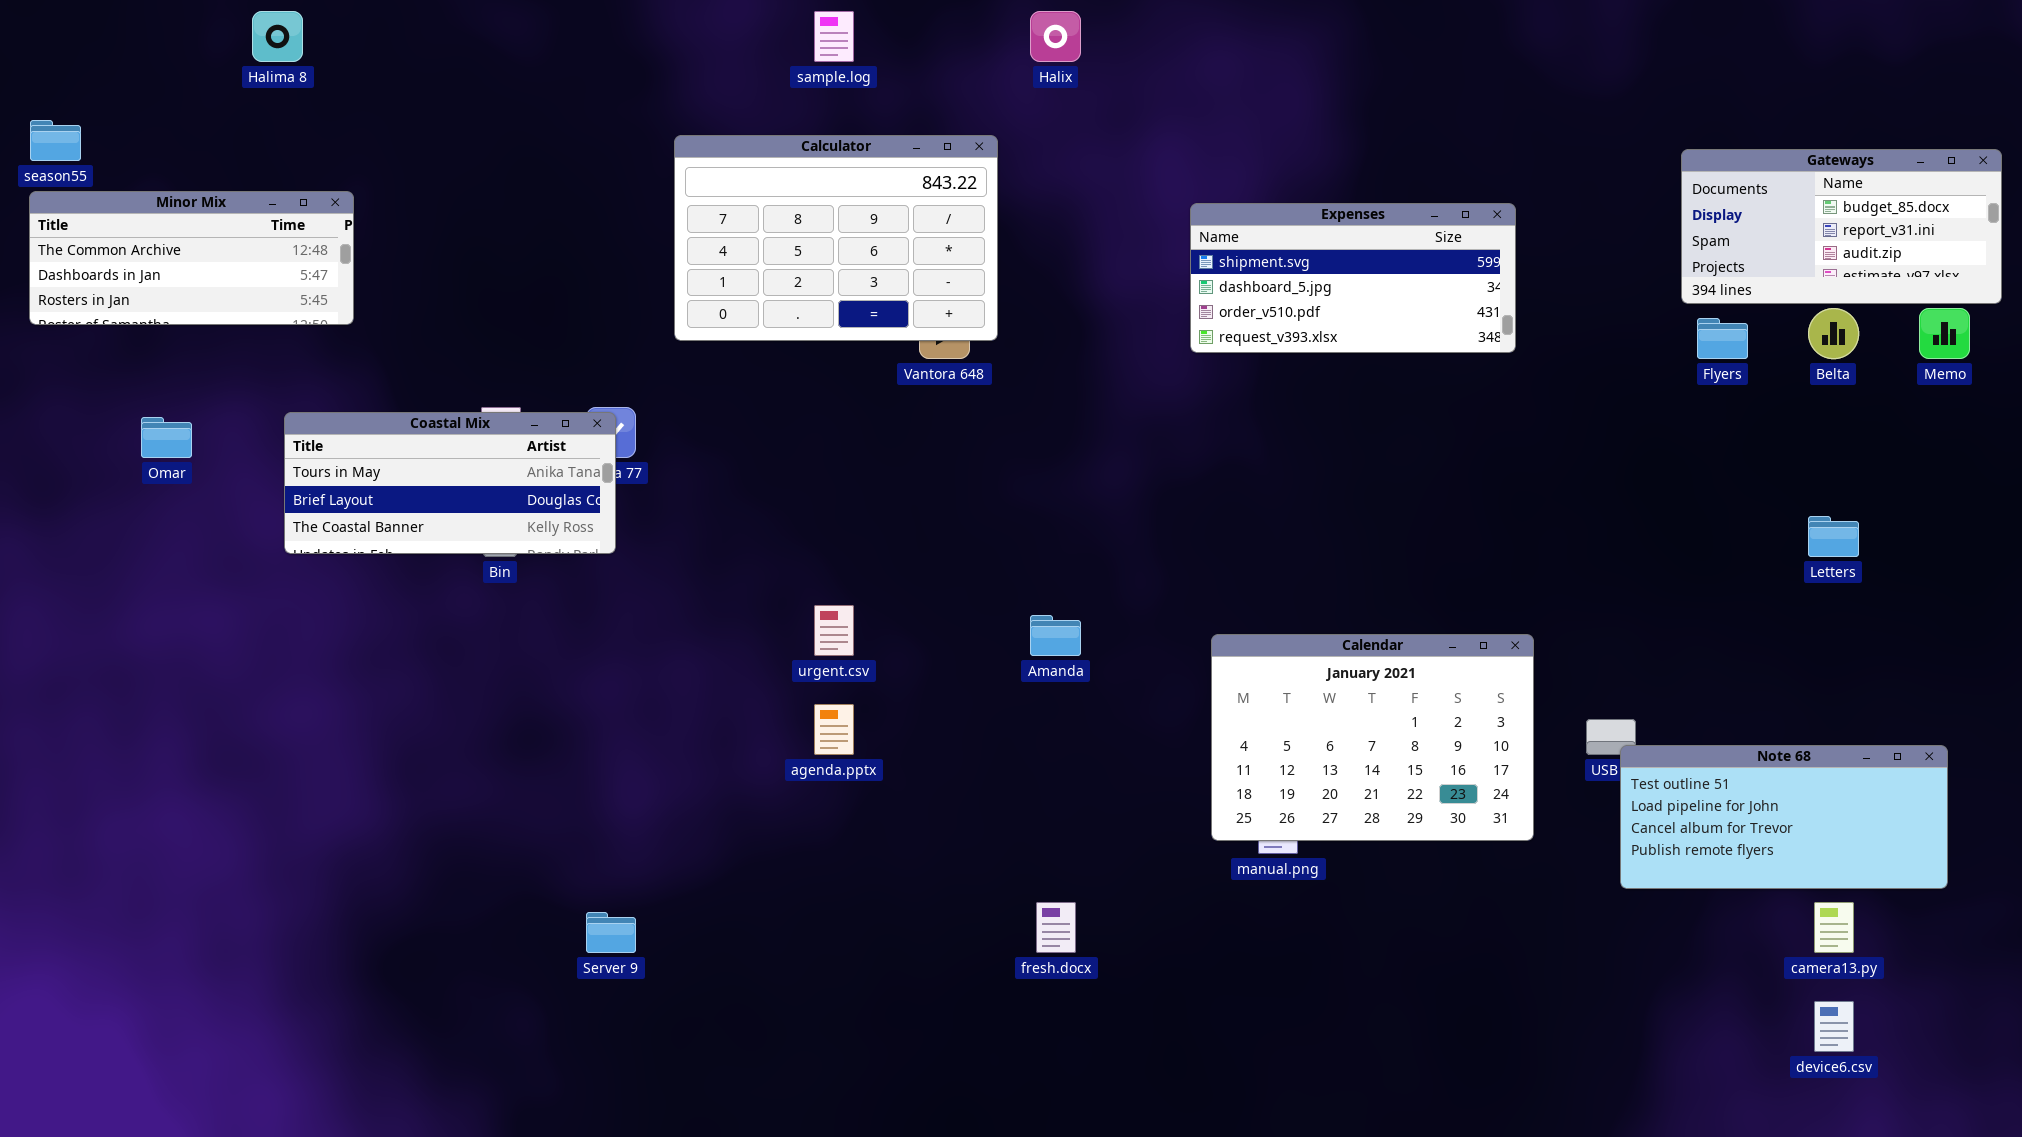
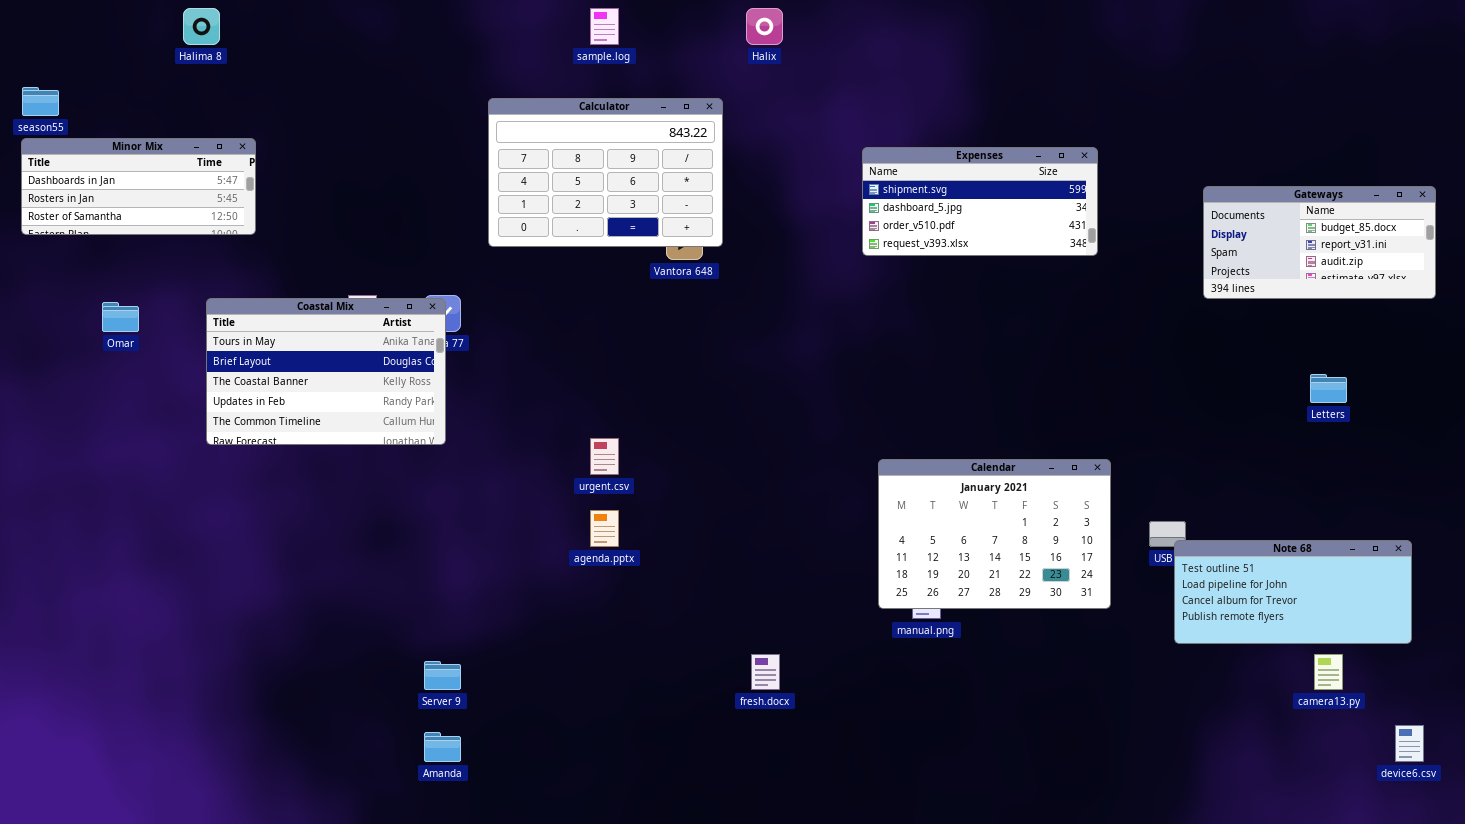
Gateways: [1681,149,2002,304] -> [1203,186,1436,299], moved
Minor Mix: [29,191,354,325] -> [21,138,256,235], scrolled down 1 row
Coastal Mix: [284,412,616,554] -> [206,298,446,445], resized
Amanda: [1030,615,1081,656] -> [424,732,461,762], moved
device6.csv: [1814,1001,1854,1052] -> [1395,725,1424,762], moved

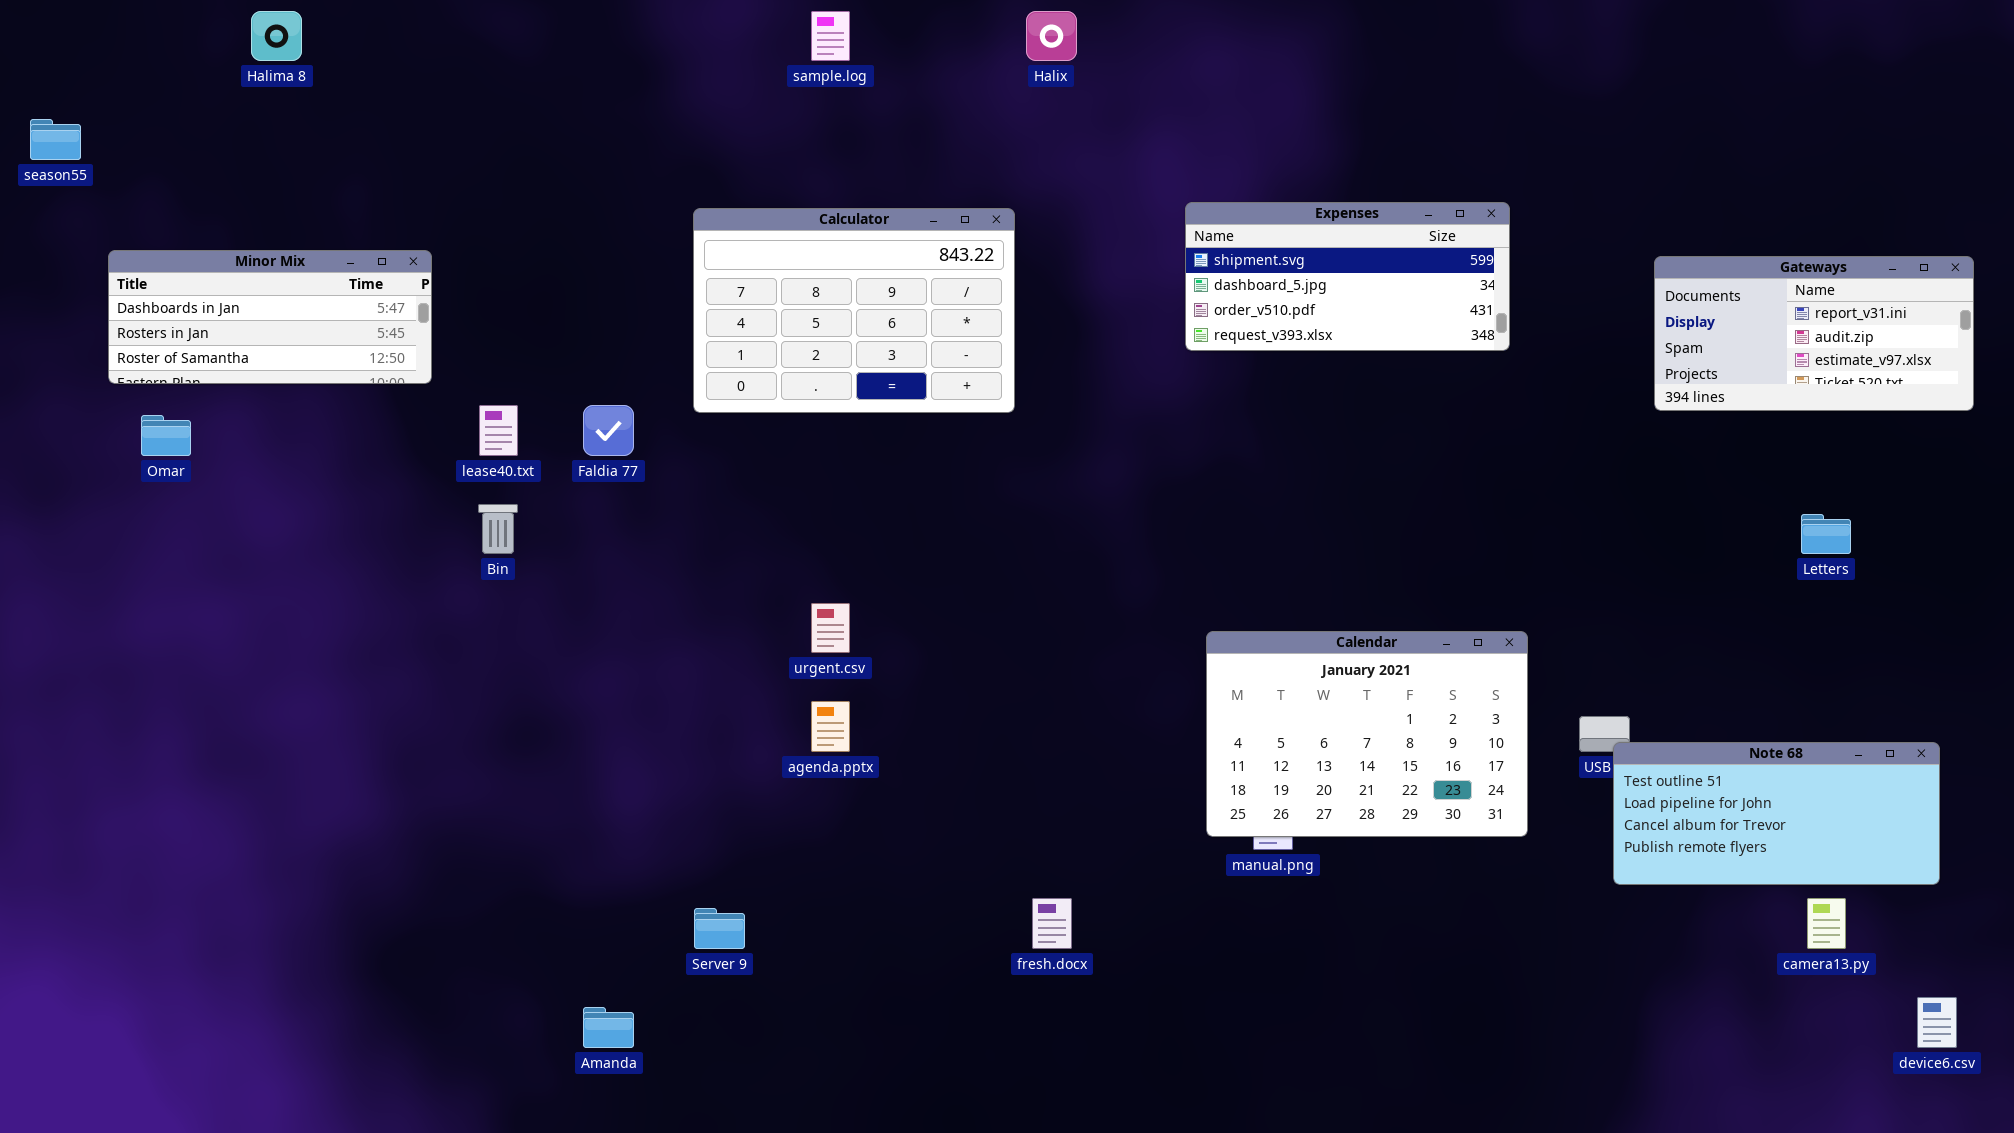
Calculator: [488,98,723,247] -> [693,208,1015,413], moved
Minor Mix: [21,138,256,235] -> [108,250,432,384], moved
Gateways: [1203,186,1436,299] -> [1654,256,1974,411], scrolled down 1 row
Coastal Mix: [206,298,446,445] -> none, closed
Server 9: [424,661,461,690] -> [694,908,745,949], moved

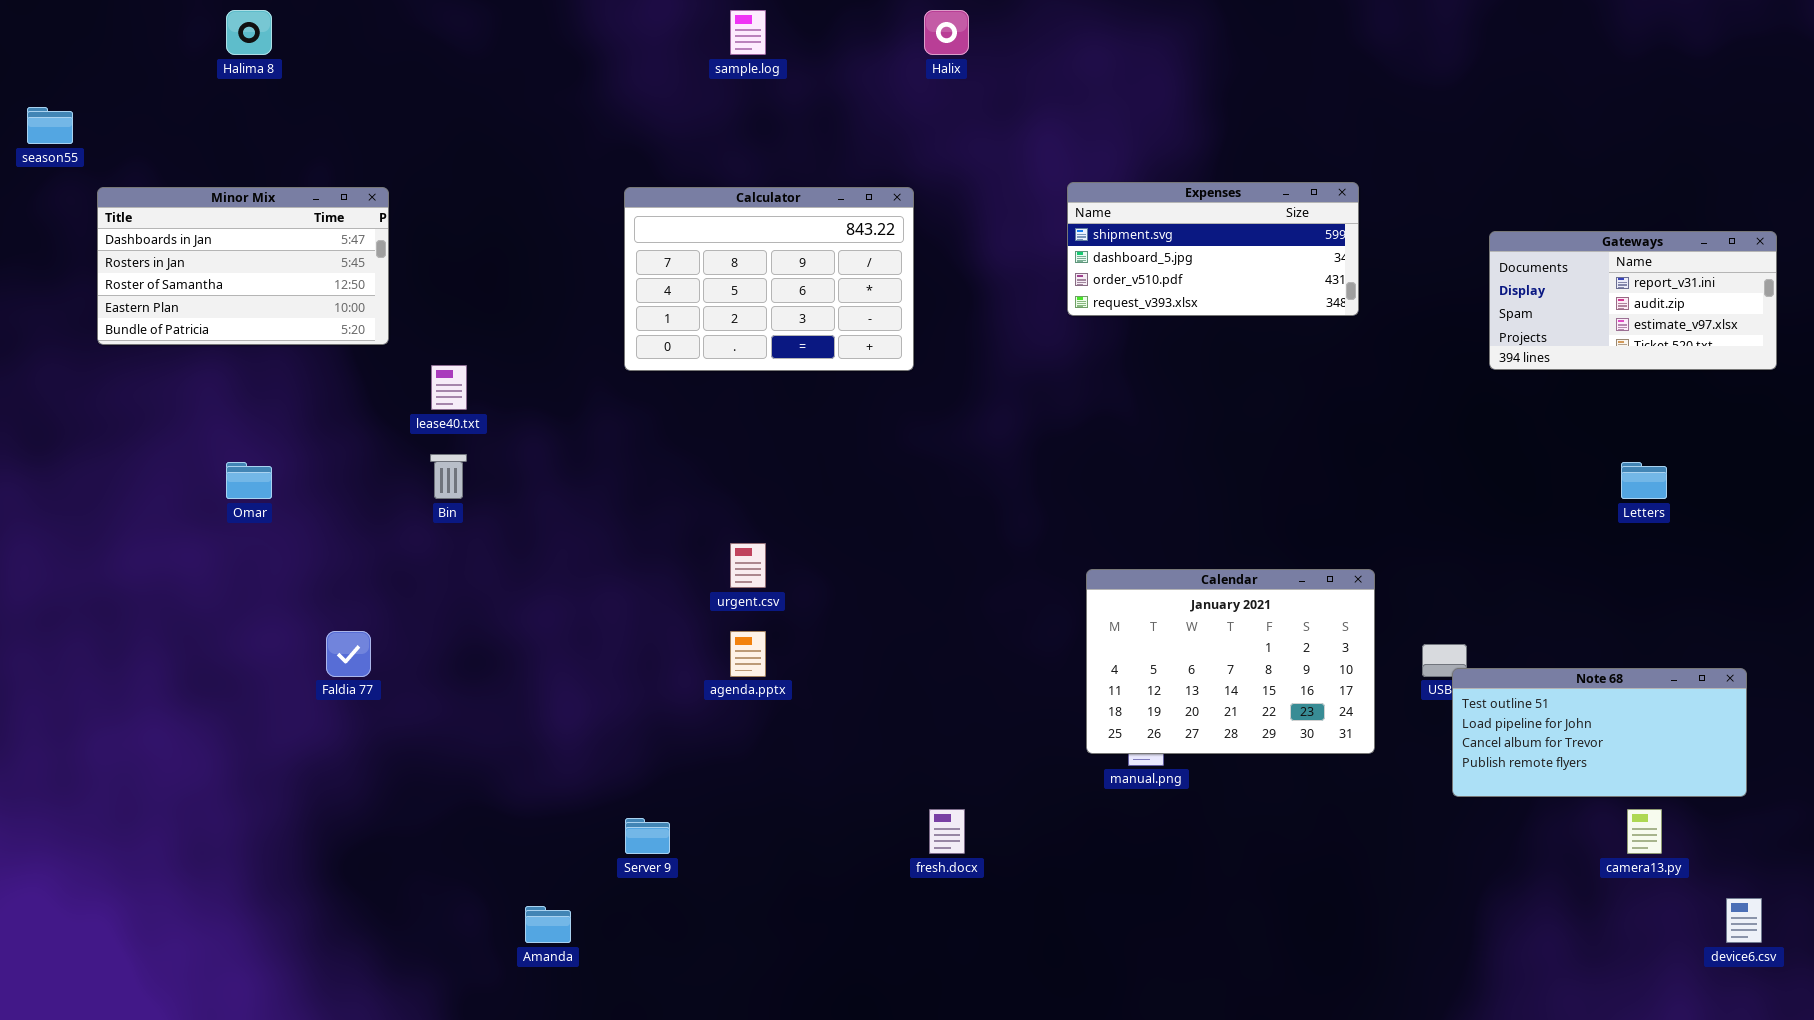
Minor Mix: [108,250,432,384] -> [97,187,389,345], resized
Faldia 77: [583,405,634,456] -> [326,631,371,677], moved
Omar: [141,415,191,456] -> [226,462,272,499], moved

